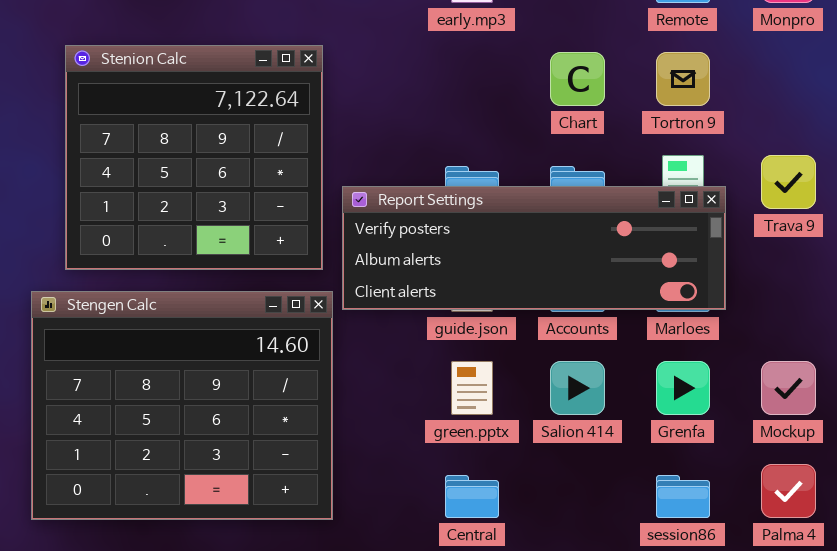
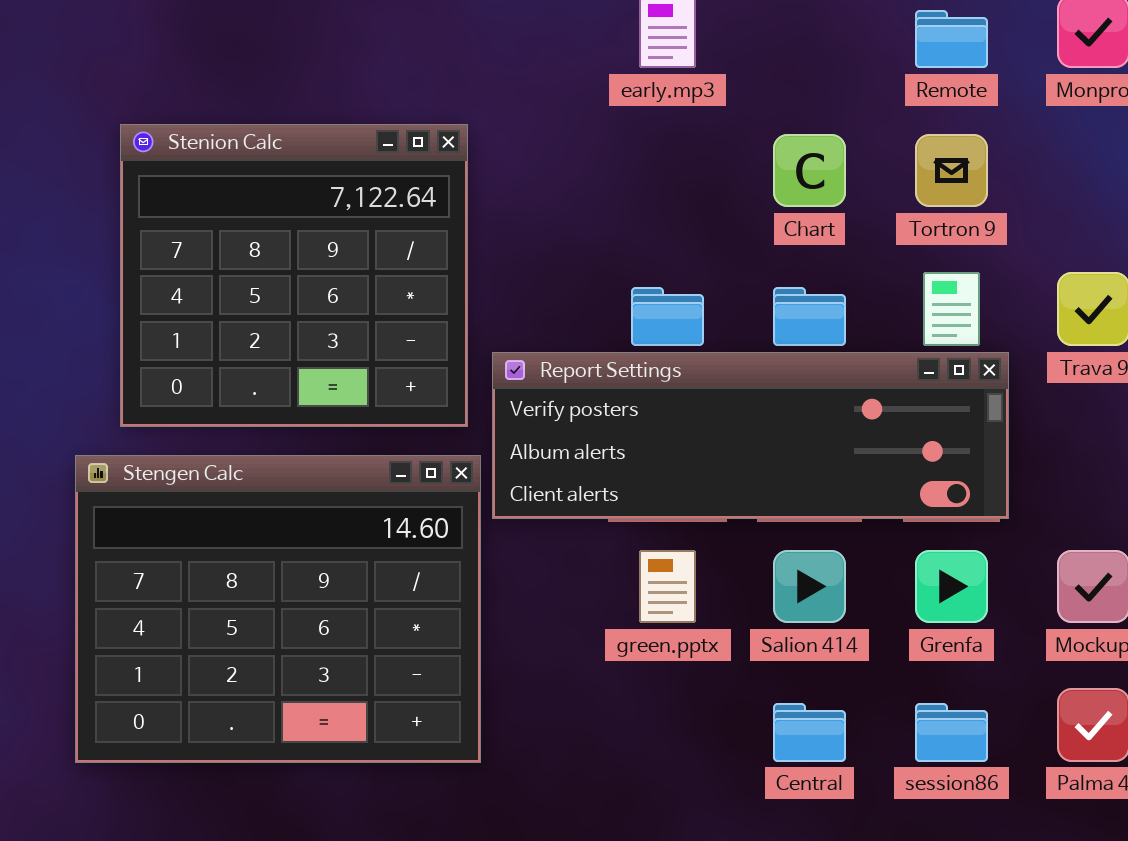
Report Settings: [342,186,726,310] -> [492,352,1009,519], moved
Central: [445,475,499,518] -> [773,703,846,762], moved

